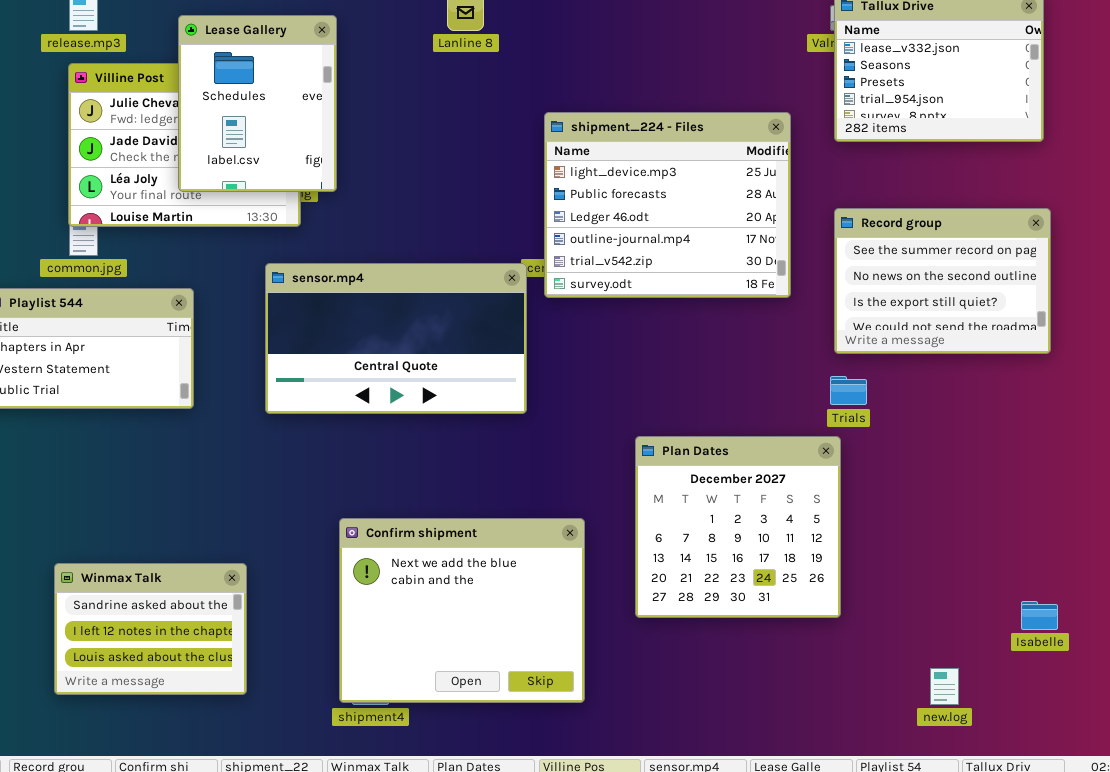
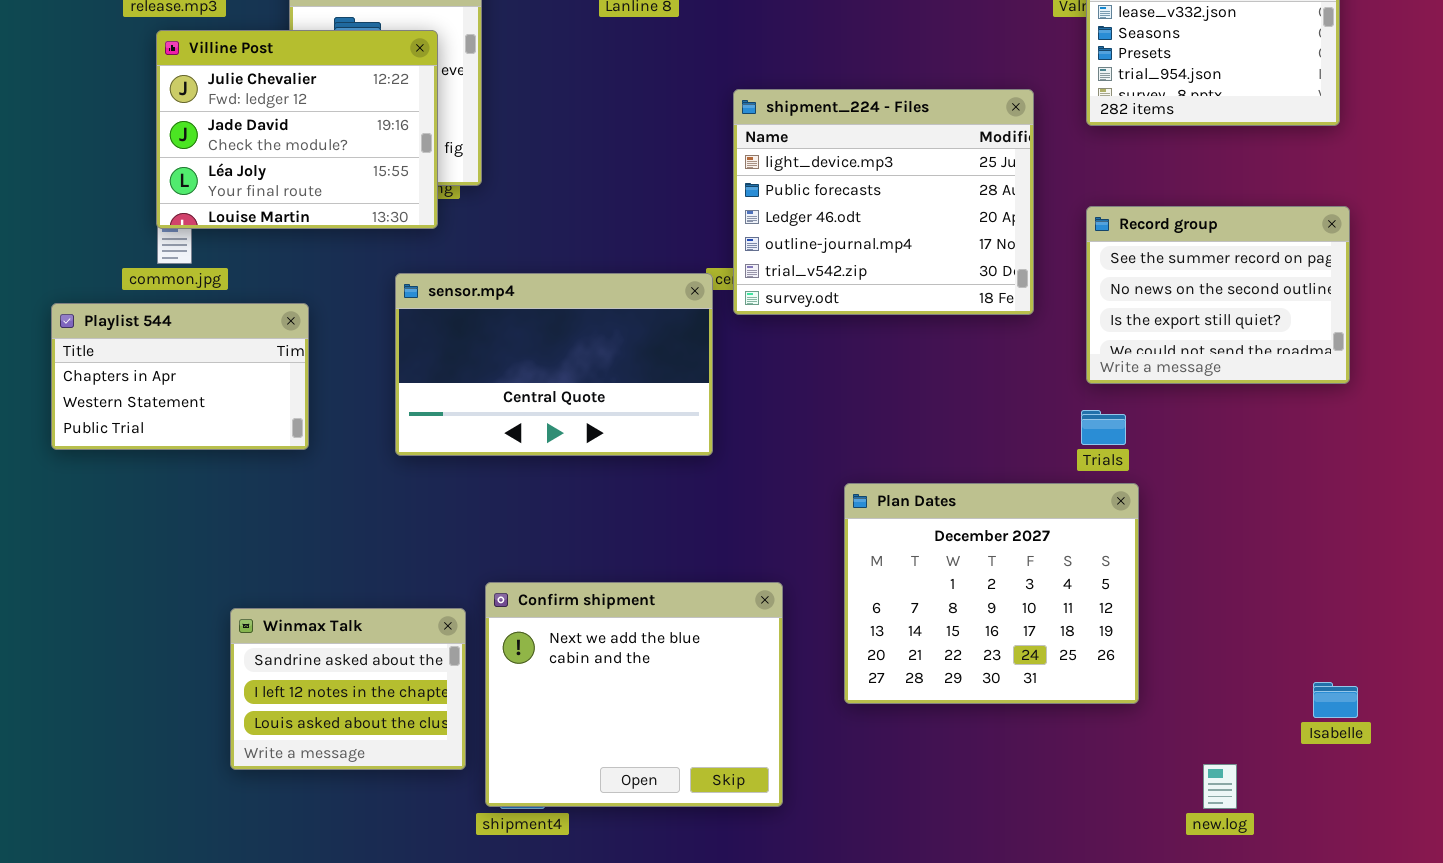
Villine Post: [68,63,301,227] -> [156,30,438,229], raised
Plan Dates: [635,436,841,618] -> [844,483,1139,704], resized
Winmax Talk: [54,563,247,695] -> [230,608,466,770], moved

